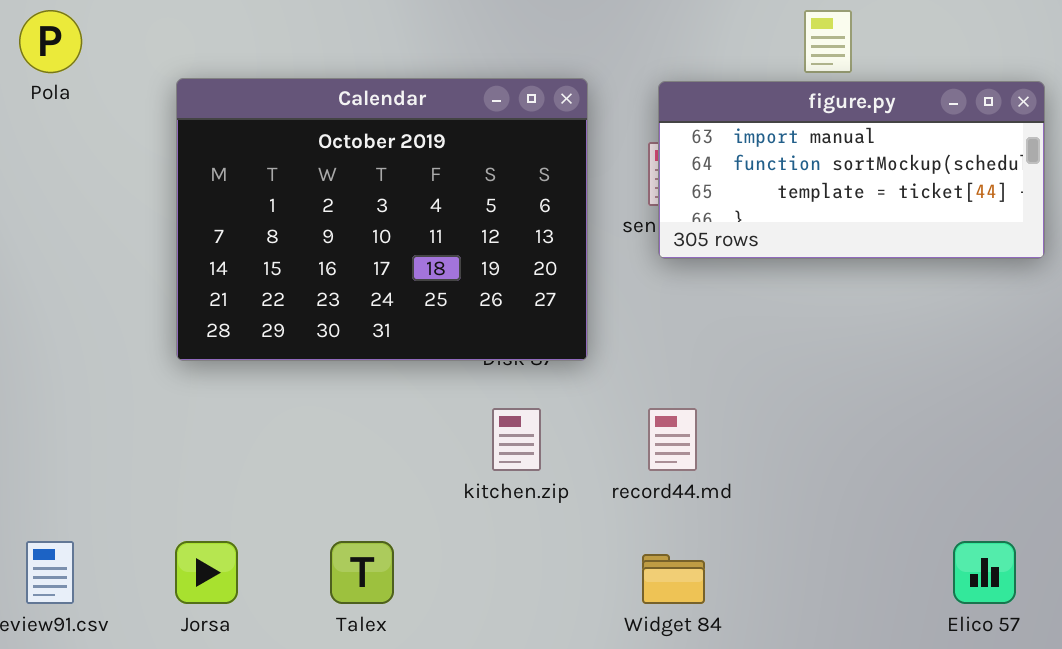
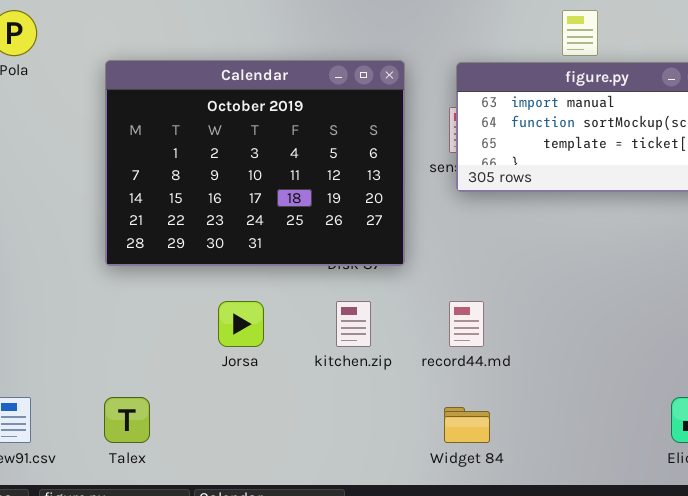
Jorsa: [175,541,238,604] -> [218,301,264,347], moved
Talex: [330,541,394,604] -> [104,397,150,443], moved

